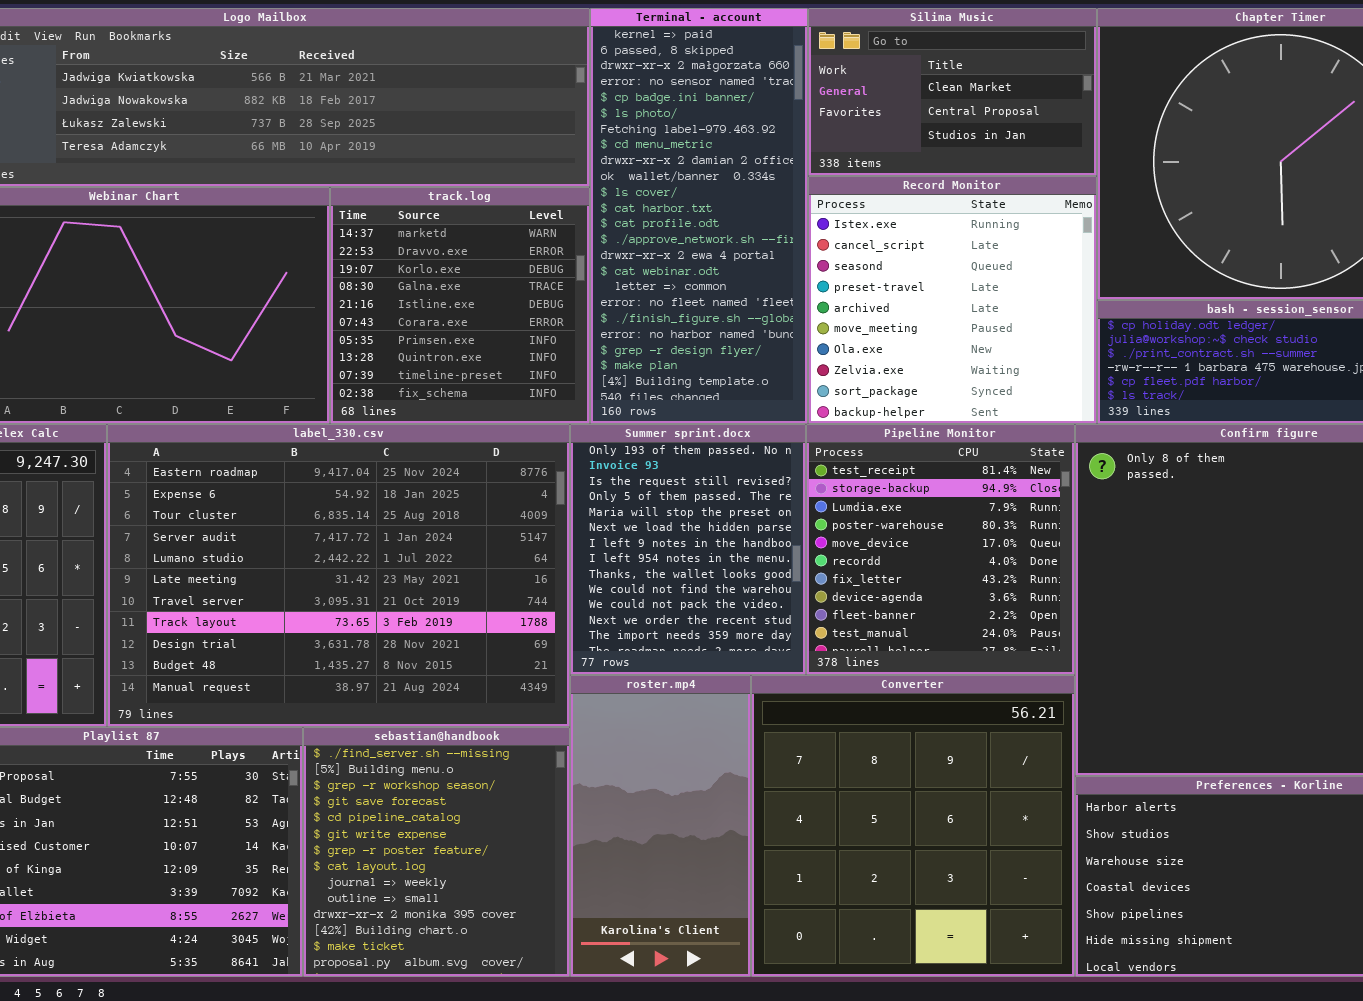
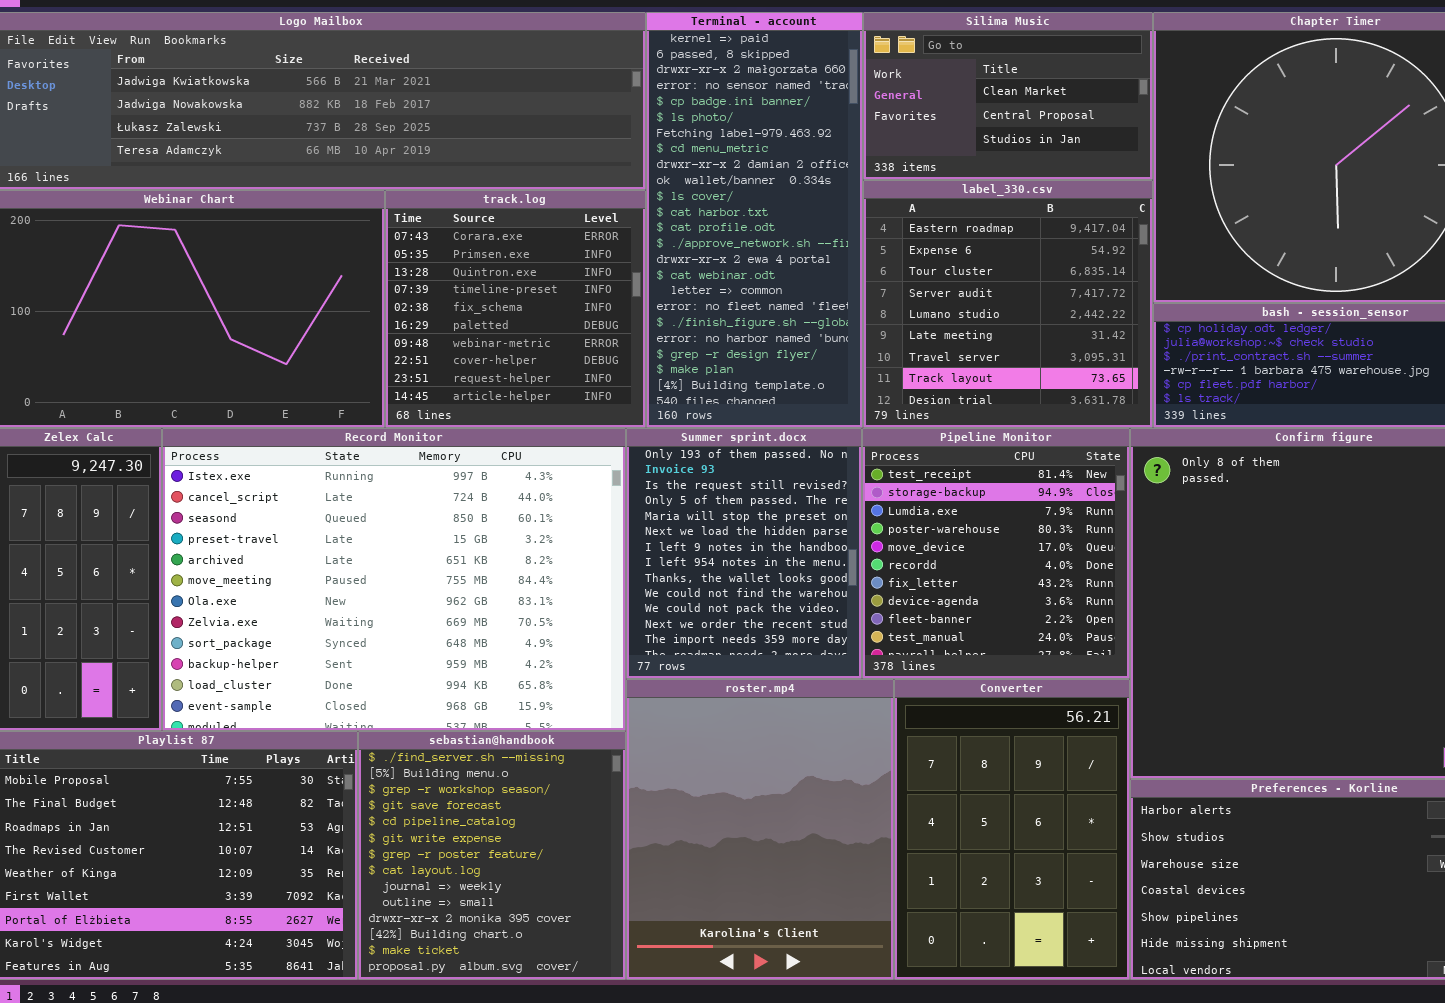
Record Monitor: [808,176,1097,424] -> [162,428,626,731], moved, resized
track.log: [330,187,590,424] -> [385,190,646,428], scrolled down 5 rows
label_330.csv: [107,424,570,727] -> [863,180,1153,428], moved, resized
roster.mp4: [570,675,751,977] -> [626,679,894,980], resized
Converter: [751,675,1075,977] -> [894,679,1130,980], resized

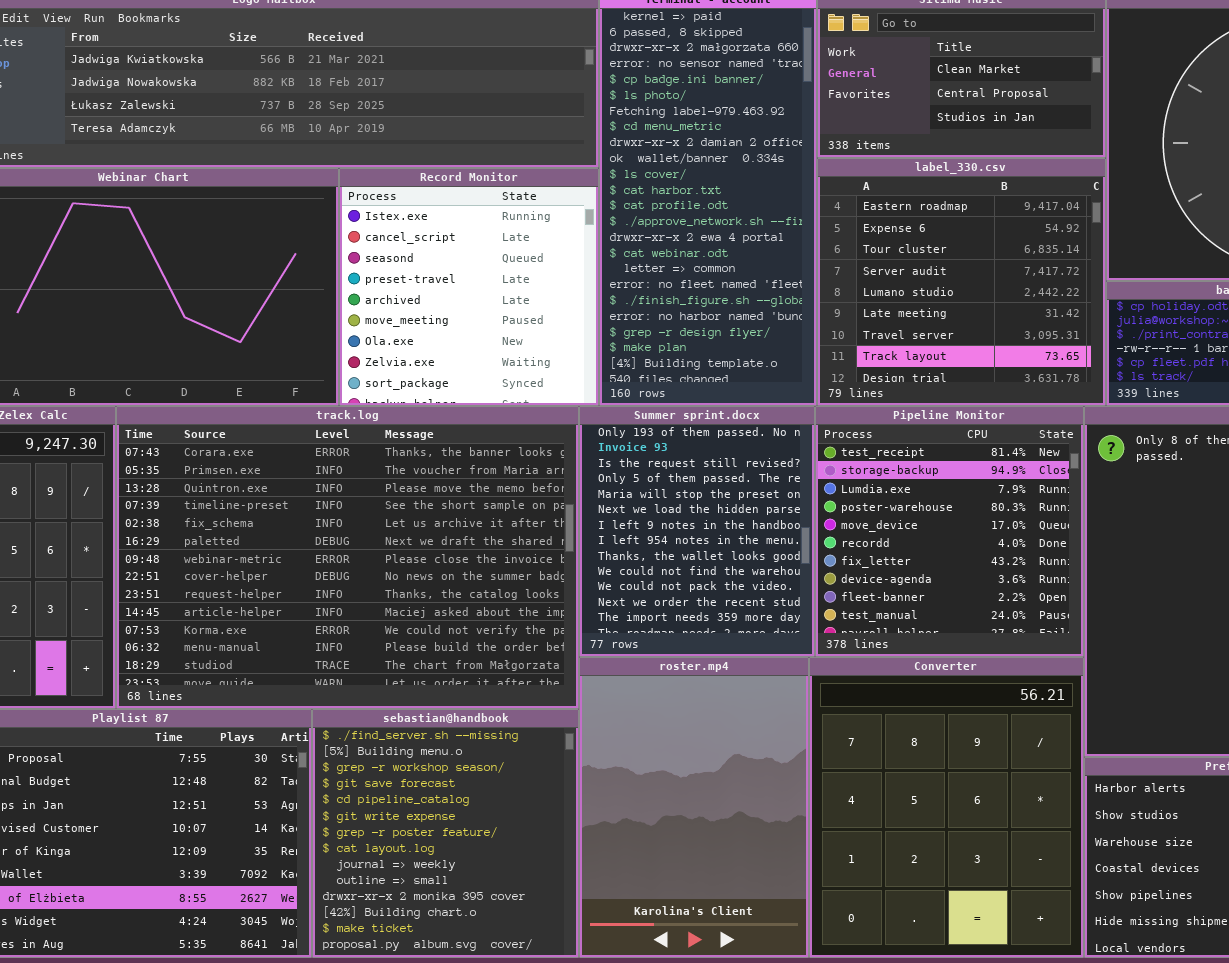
track.log: [385,190,646,428] -> [116,406,579,709], moved, resized
Record Monitor: [162,428,626,731] -> [339,168,599,406], moved, resized
roster.mp4: [626,679,894,980] -> [579,657,809,958], resized
Converter: [894,679,1130,980] -> [809,657,1084,958], resized

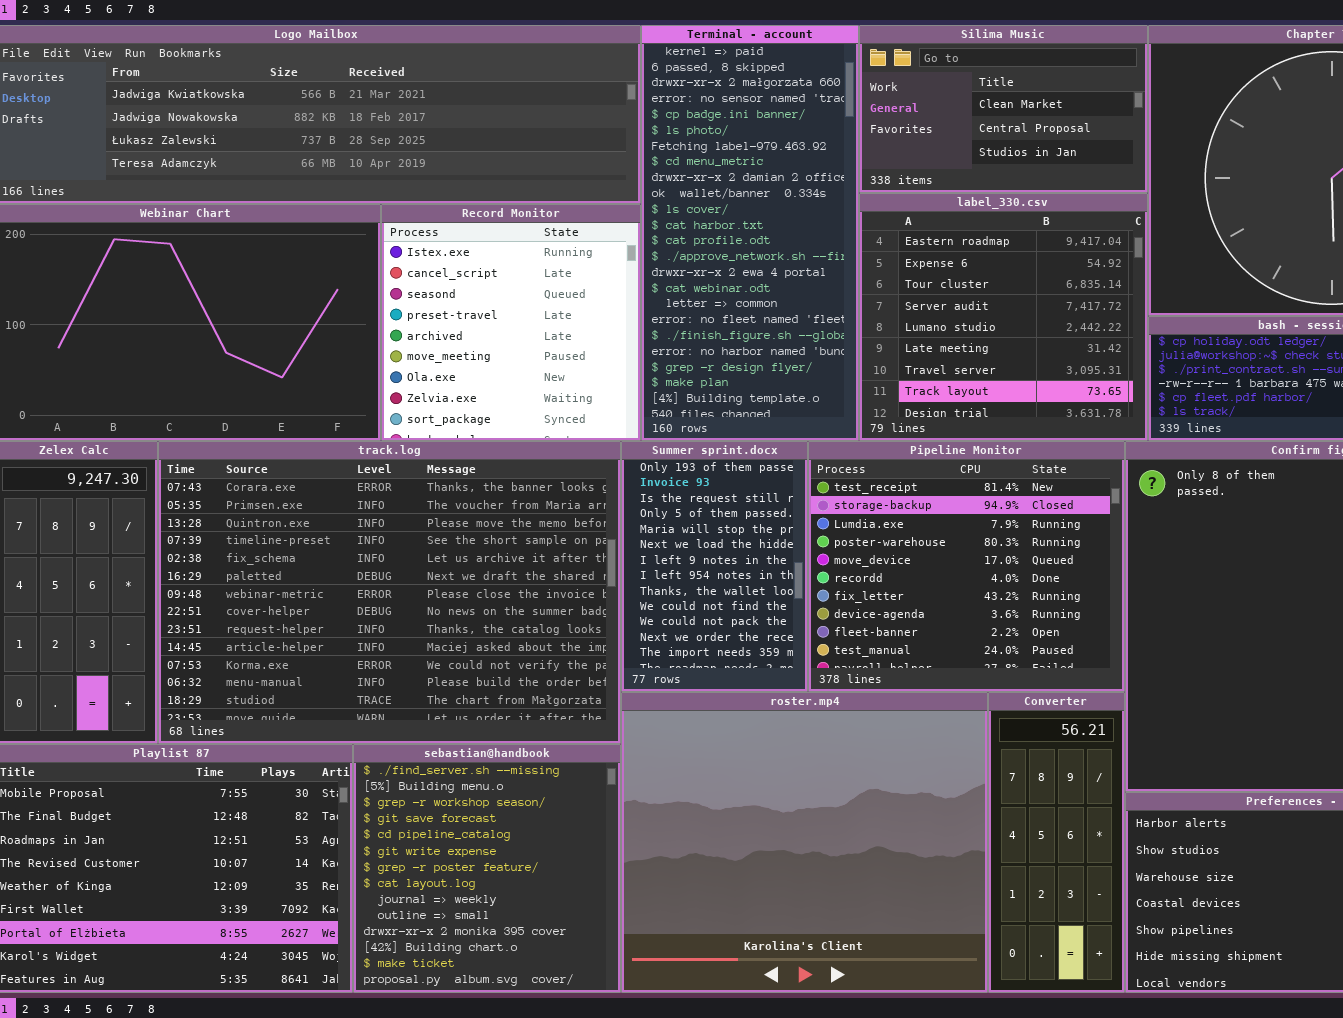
Summer sprint.docx: [579,406,815,657] -> [621,441,808,692], resized
Pipeline Monitor: [815,406,1084,657] -> [808,441,1125,692], resized
roster.mp4: [579,657,809,958] -> [621,692,988,993], resized
Converter: [809,657,1084,958] -> [988,692,1125,993], resized

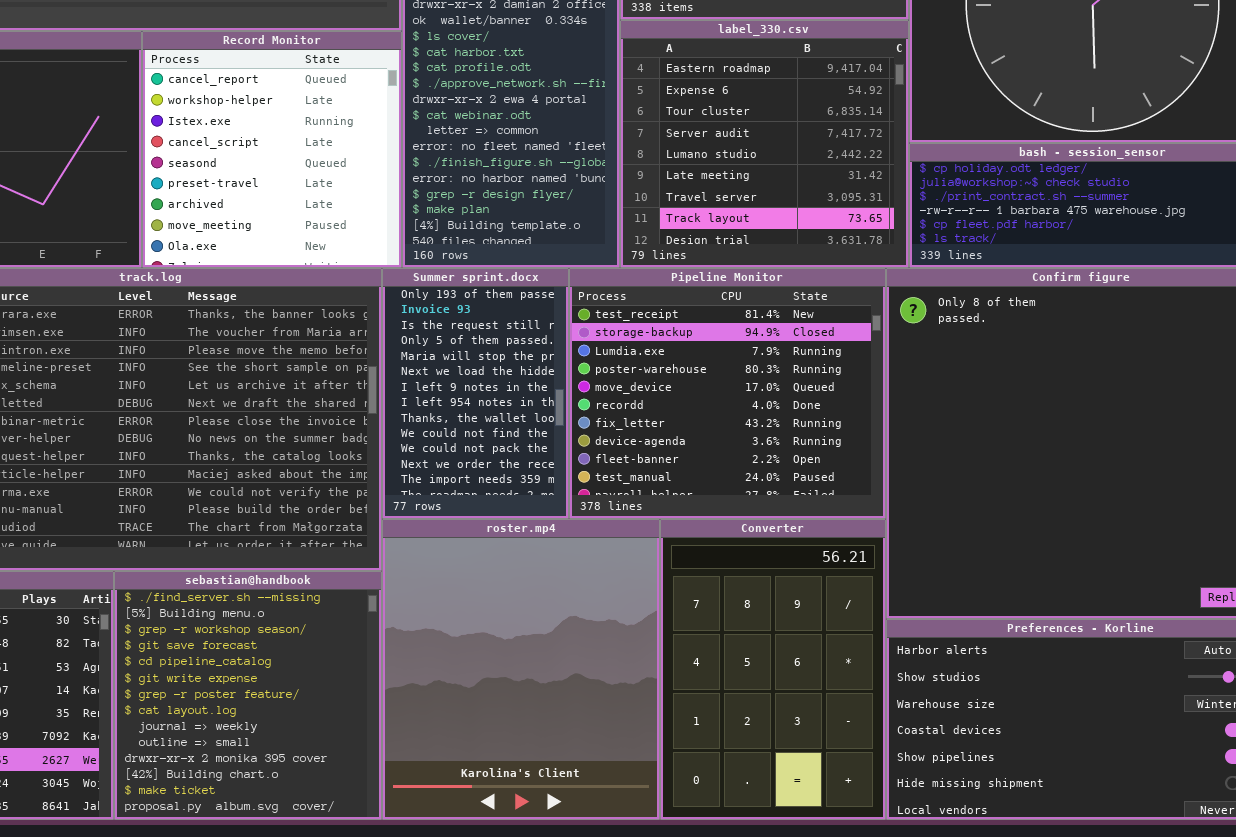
Record Monitor: [381,204,641,441] -> [142,31,402,268], scrolled up 2 rows
roster.mp4: [621,692,988,993] -> [382,519,660,820], resized
Converter: [988,692,1125,993] -> [660,519,886,820], resized

